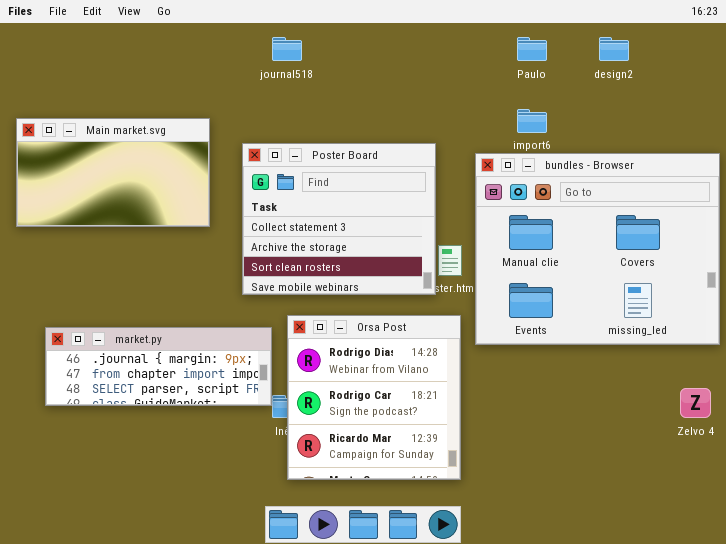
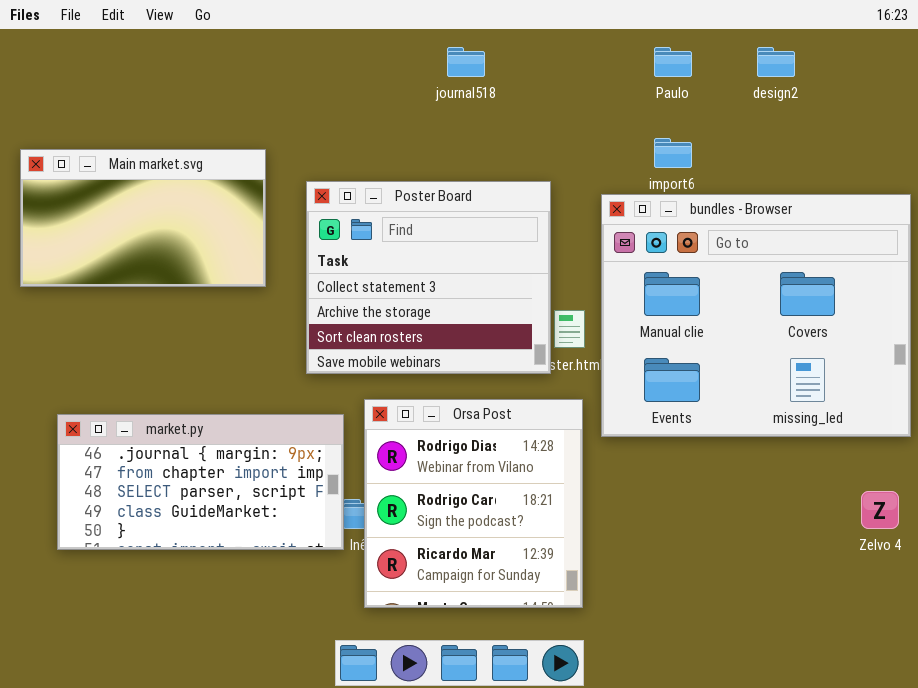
journal518: [272,37,302,61] -> [447,47,485,77], moved
market.py: [45,327,272,406] -> [57,414,344,550], resized

